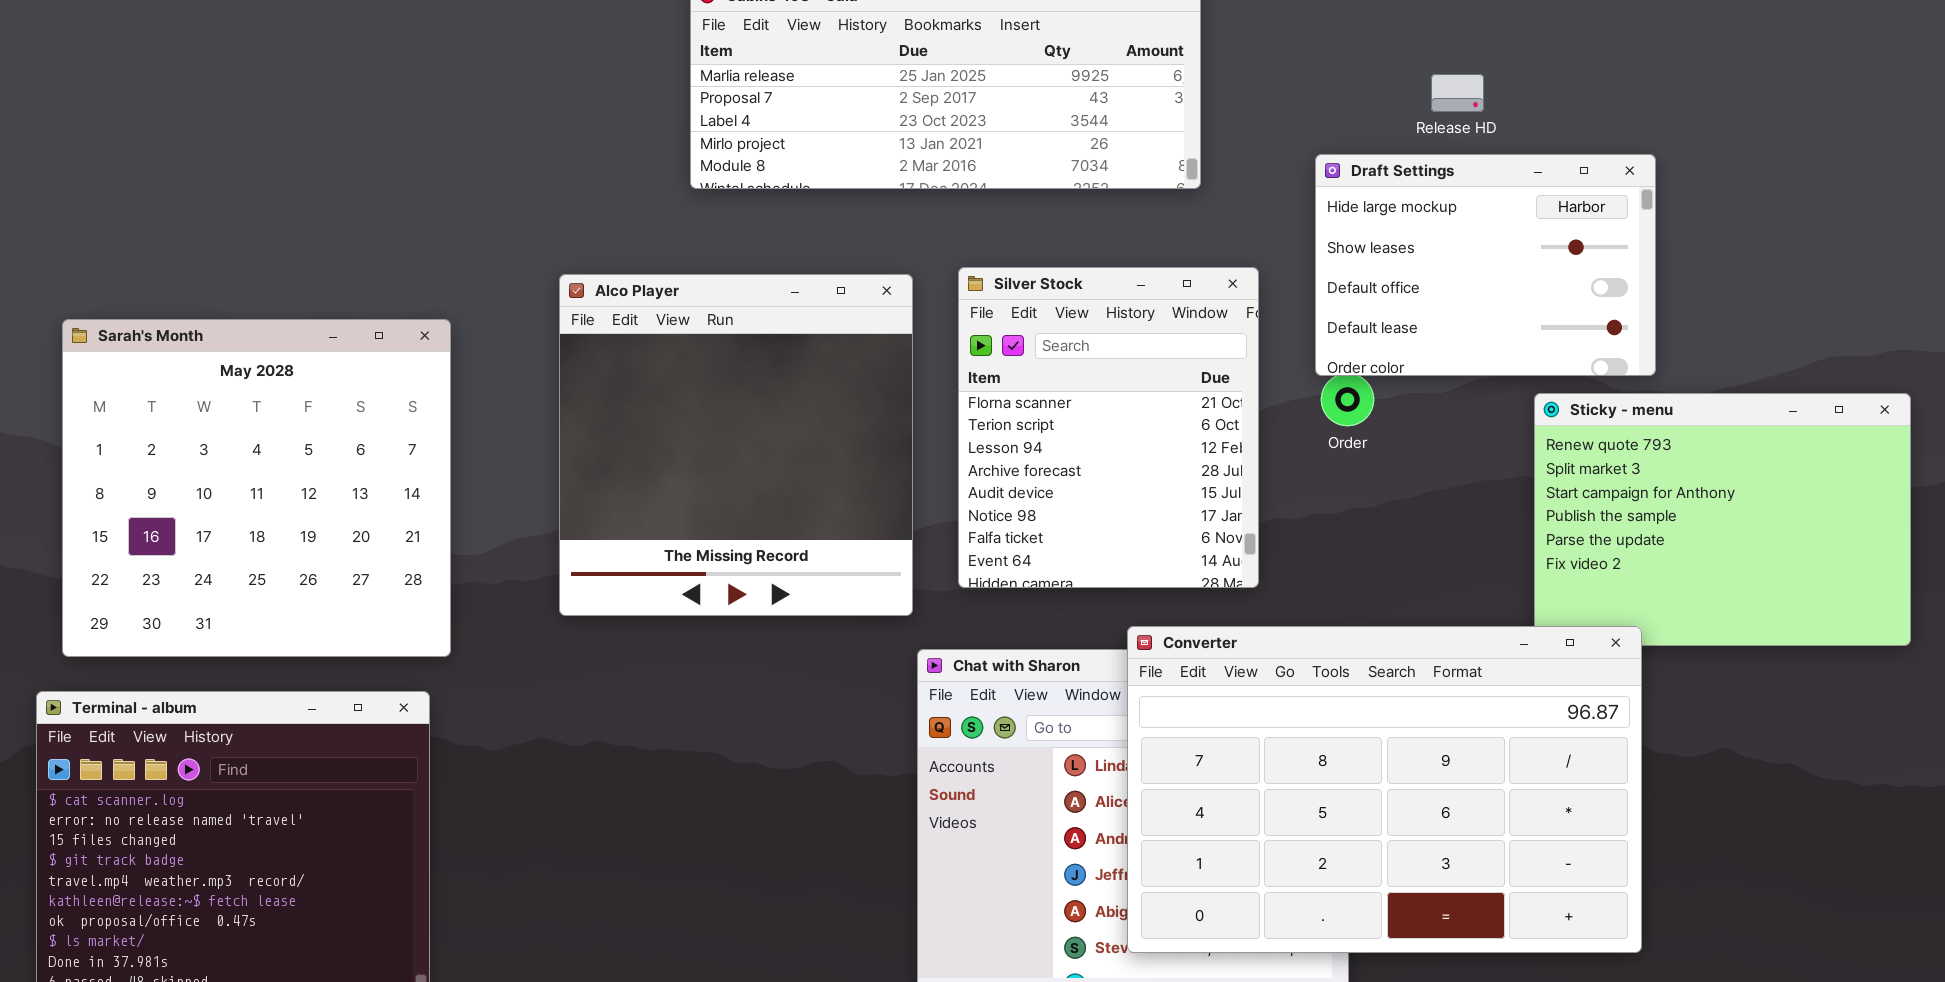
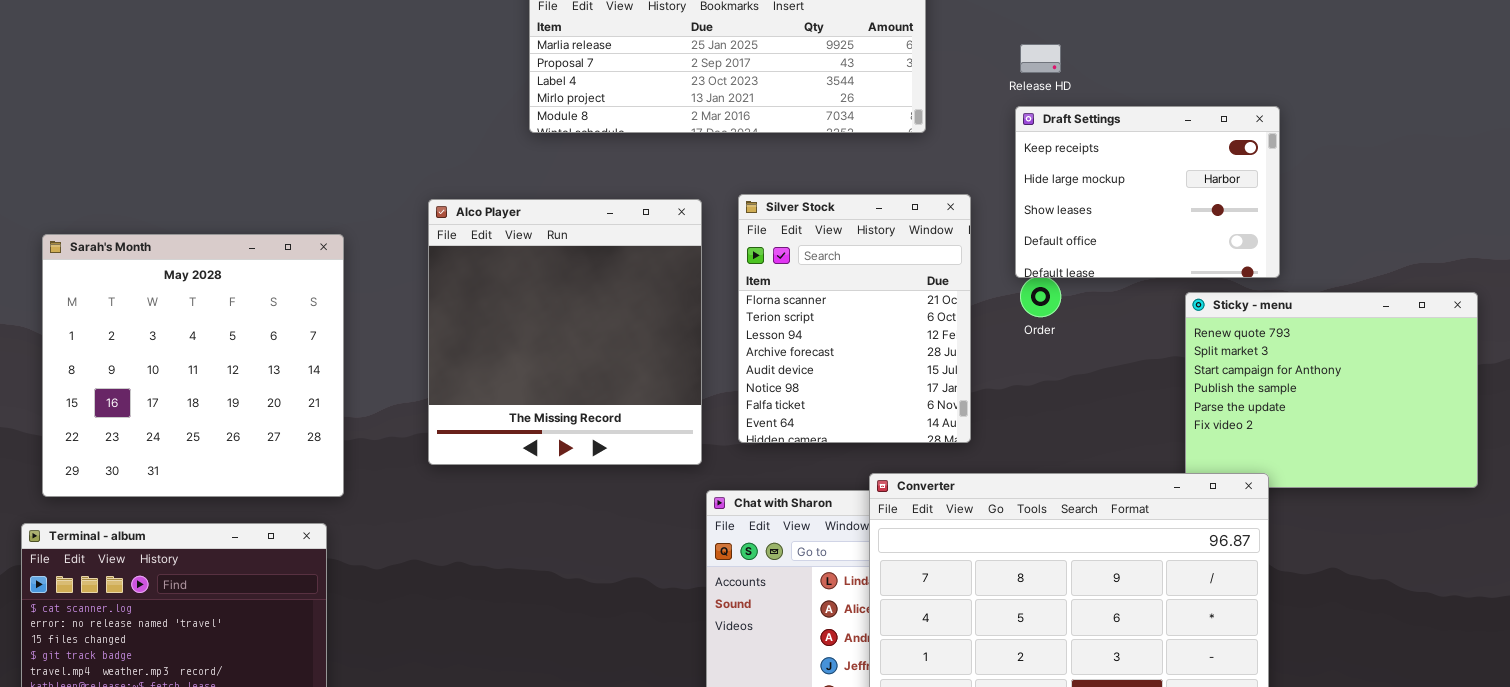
Release HD: [1431,74,1484,112] -> [1020,44,1061,73], moved
Draft Settings: [1315,154,1656,376] -> [1015,106,1280,278], scrolled up 1 row

